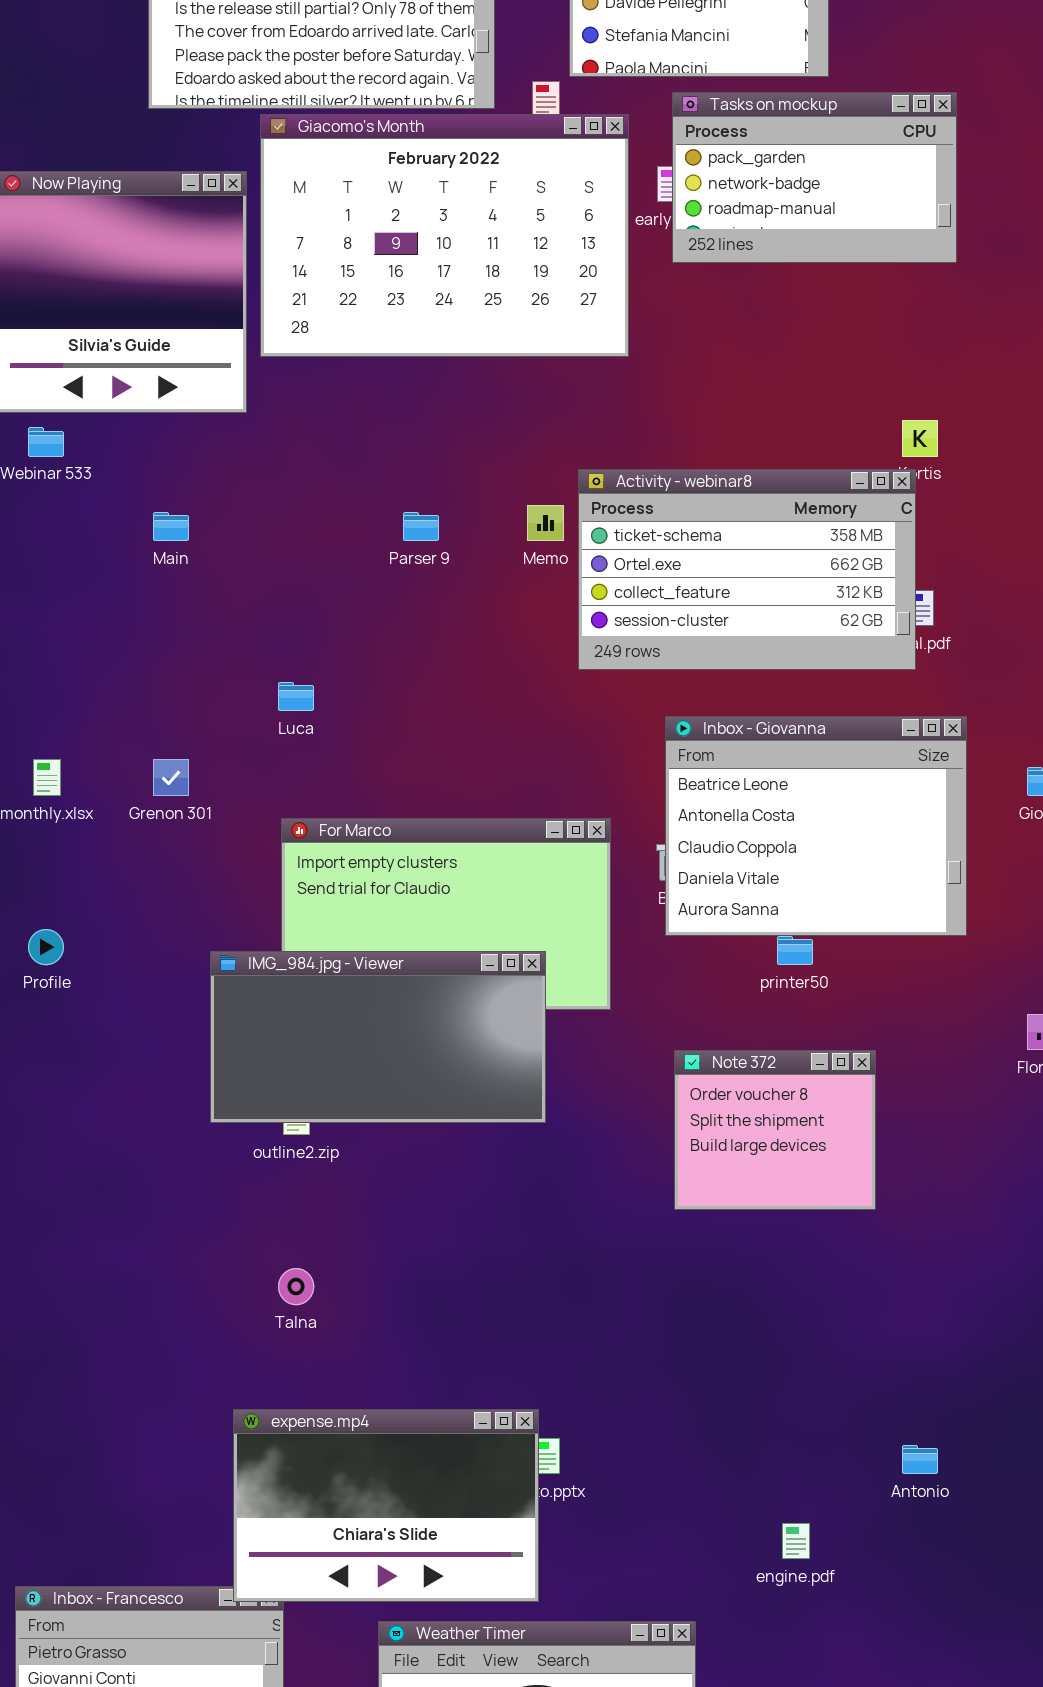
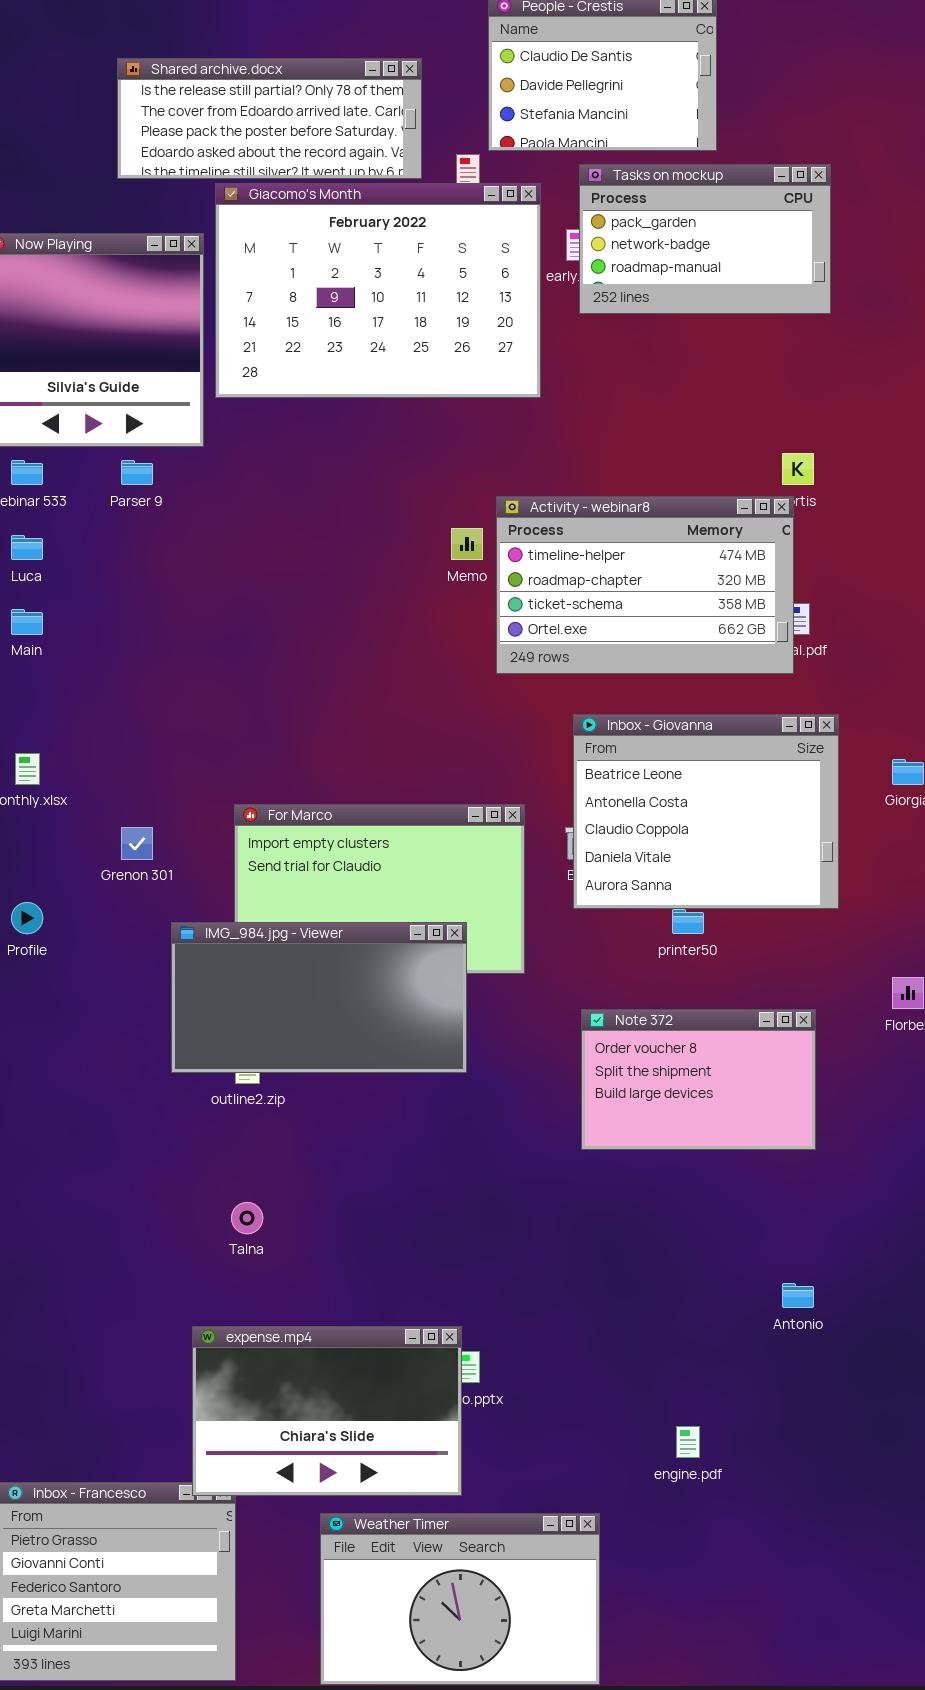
Activity - webinar8: [578,469,916,670] -> [496,496,794,674], scrolled up 2 rows
Main: [153,512,189,541] -> [11,609,43,635], moved
Parser 9: [403,512,439,541] -> [121,460,153,485], moved
Luca: [278,682,314,711] -> [11,535,43,560], moved
Grenon 301: [153,759,189,796] -> [121,827,153,860], moved
Note 372: [674,1050,876,1210] -> [581,1009,816,1150], resized
Antonio: [902,1445,938,1474] -> [782,1283,814,1308], moved

